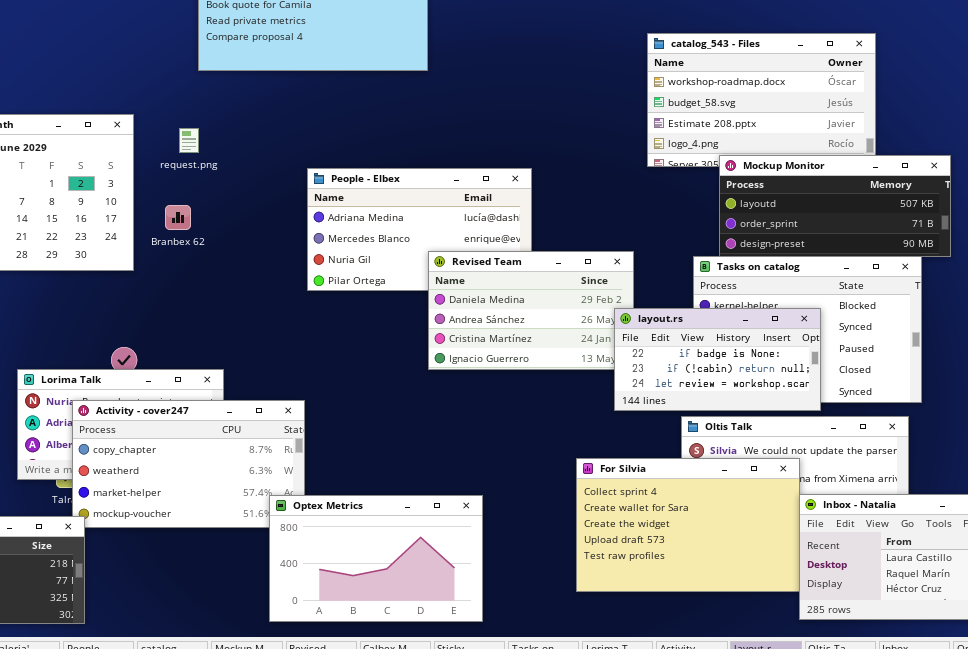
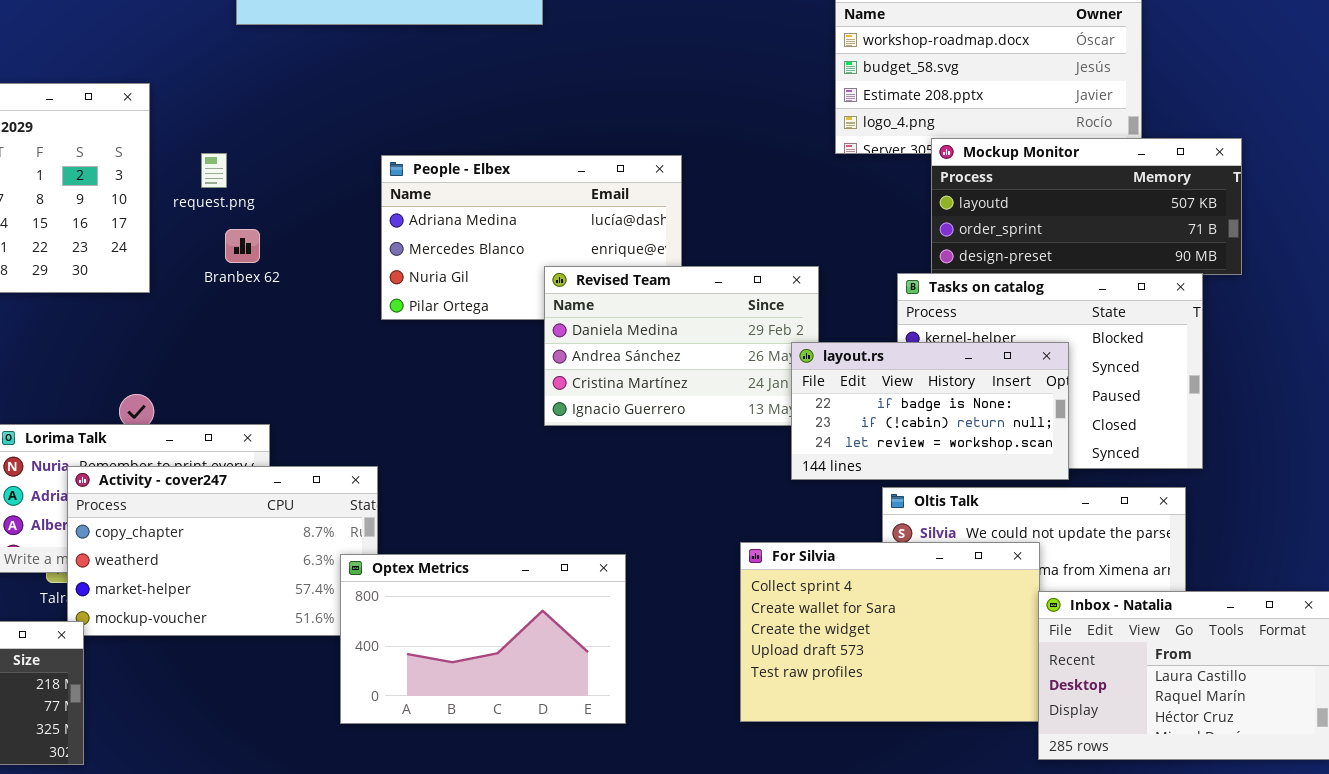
request.png: [179,128,199,153] -> [201,153,227,188], moved
Branbex 62: [165,205,191,230] -> [225,229,260,263], moved
Optex Metrics: [269,495,483,622] -> [340,554,626,724], moved

